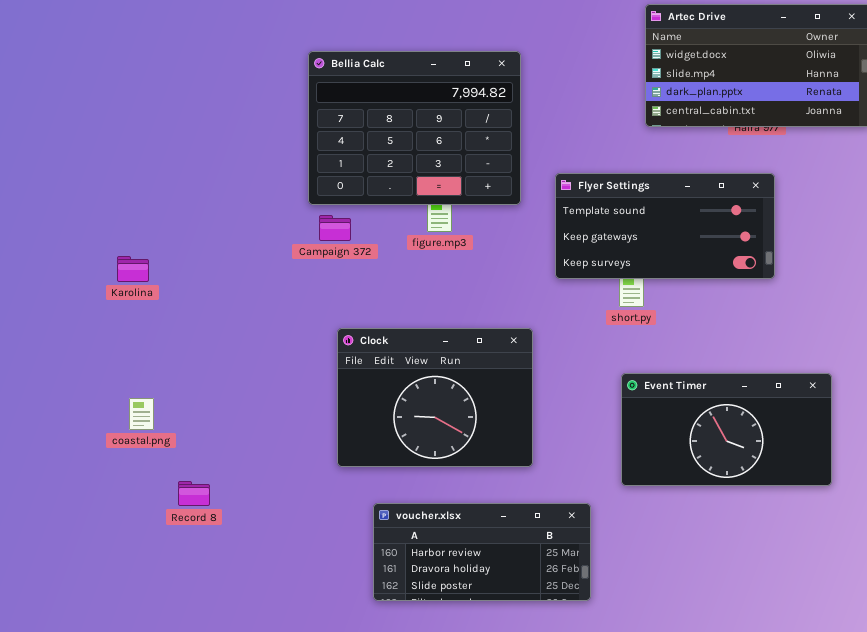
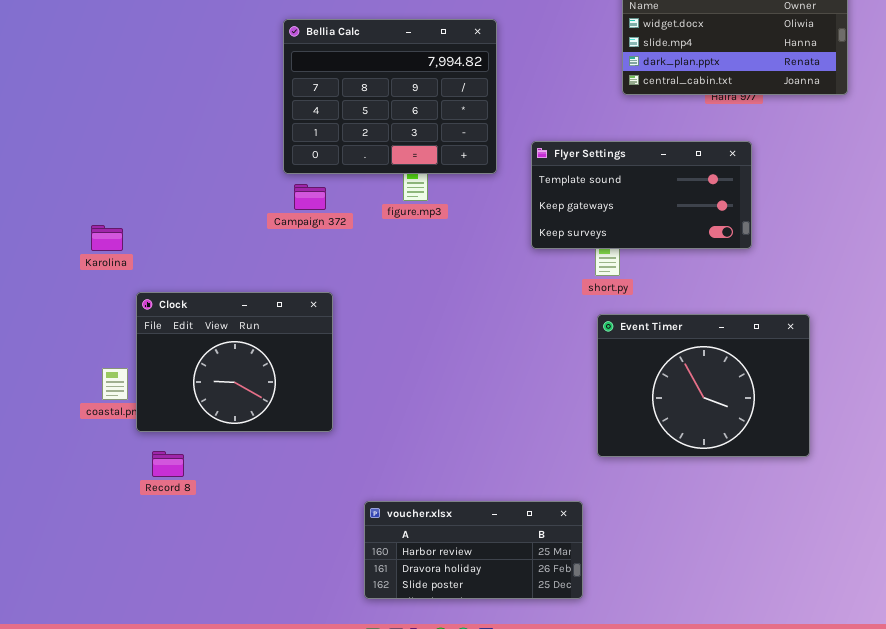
Clock: [337,328,533,467] -> [136,292,333,432], moved
Event Timer: [621,373,832,486] -> [597,314,810,457], resized
voucher.xlsx: [373,503,591,601] -> [364,501,583,599], moved

